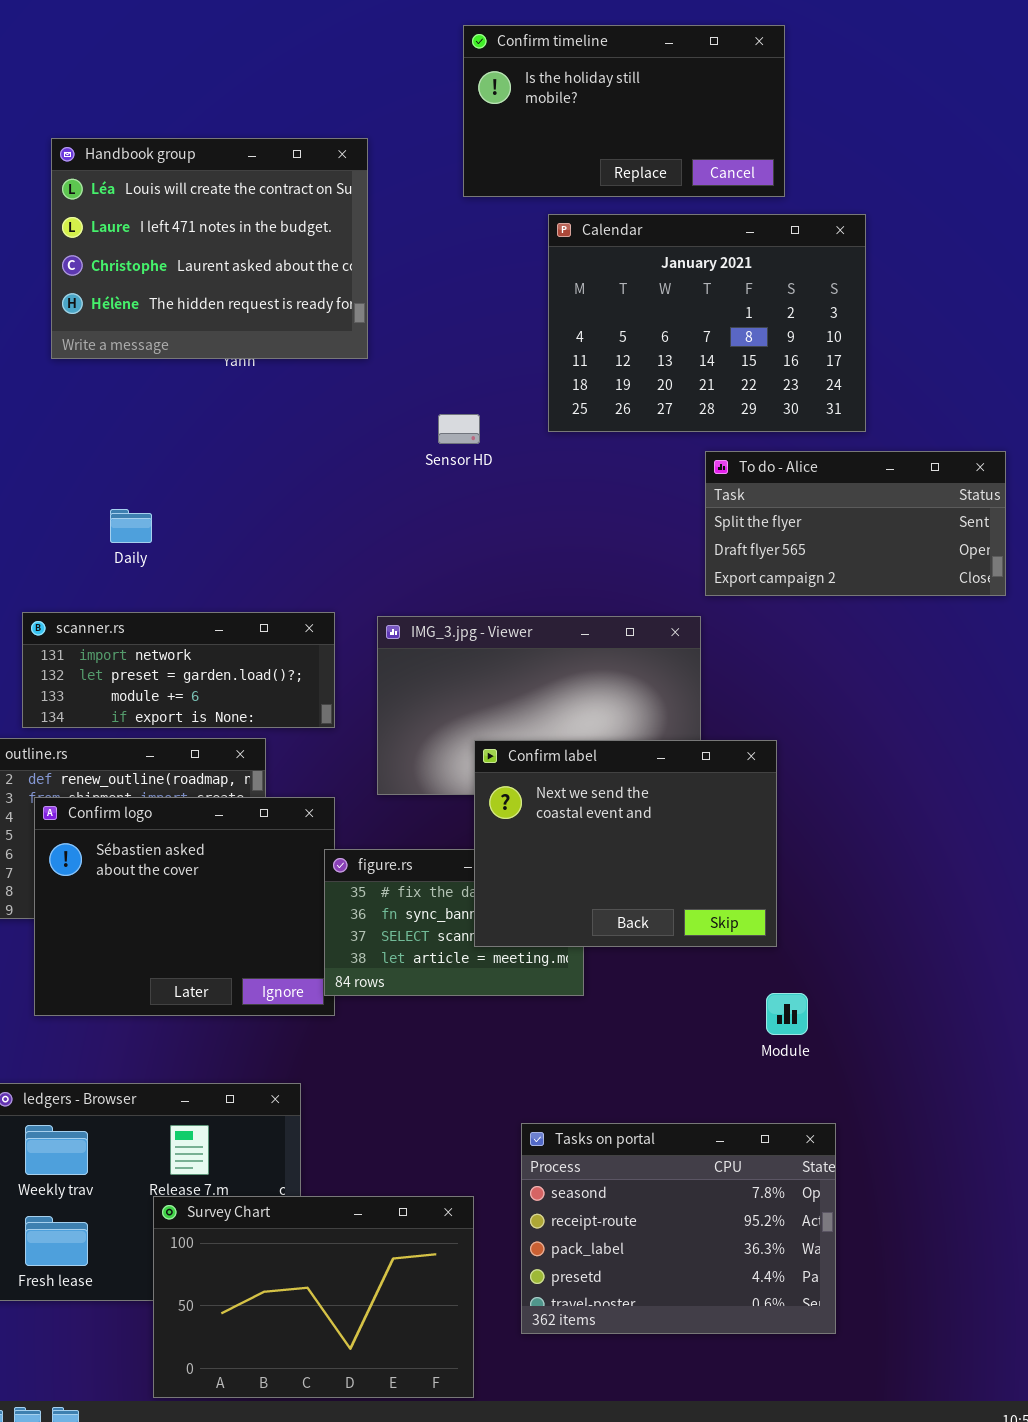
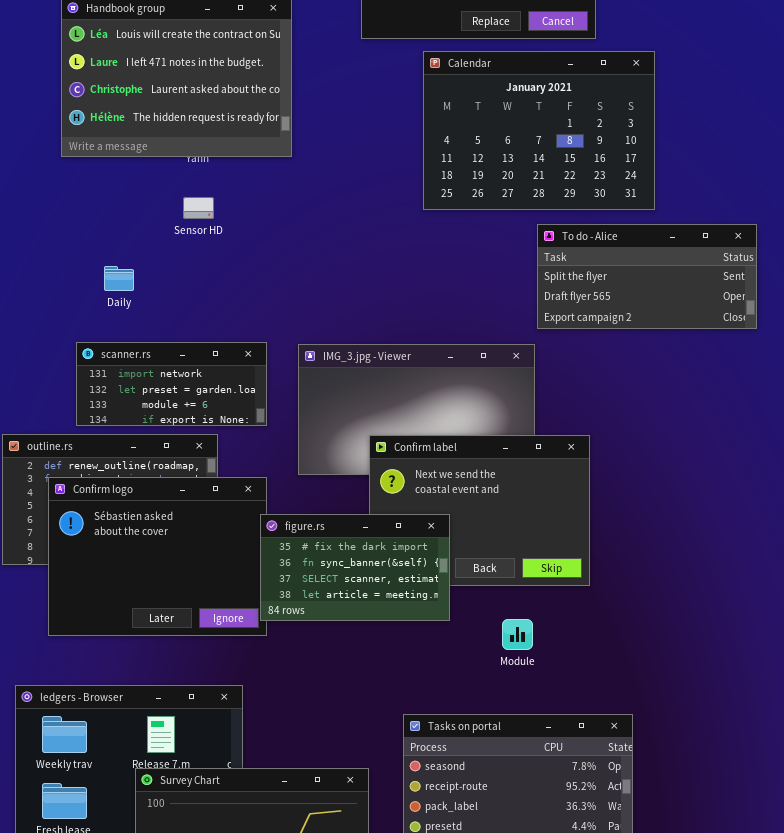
Sensor HD: [438,414,480,444] -> [183,197,214,219], moved
scanner.rs: [22,612,335,728] -> [76,342,267,426], resized
figure.rs: [324,849,584,996] -> [260,514,450,621], raised
Module: [766,993,808,1035] -> [502,619,533,650], moved

